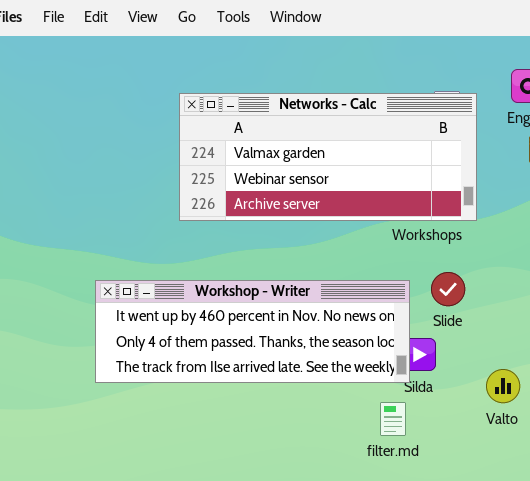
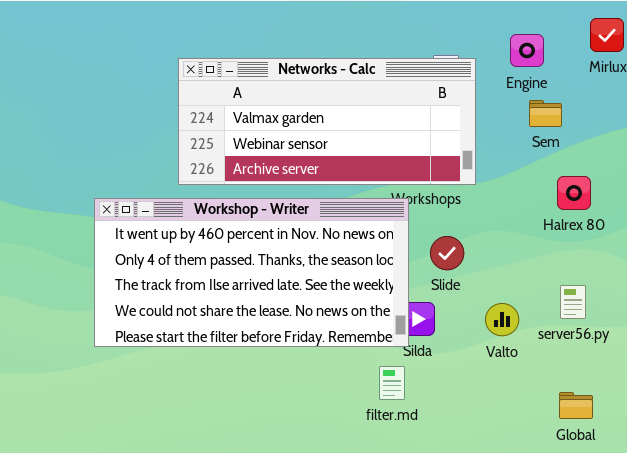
Workshop - Writer: [95,280,410,383] -> [94,198,409,347], resized
Valto: [486,369,520,403] -> [485,303,519,336], moved

